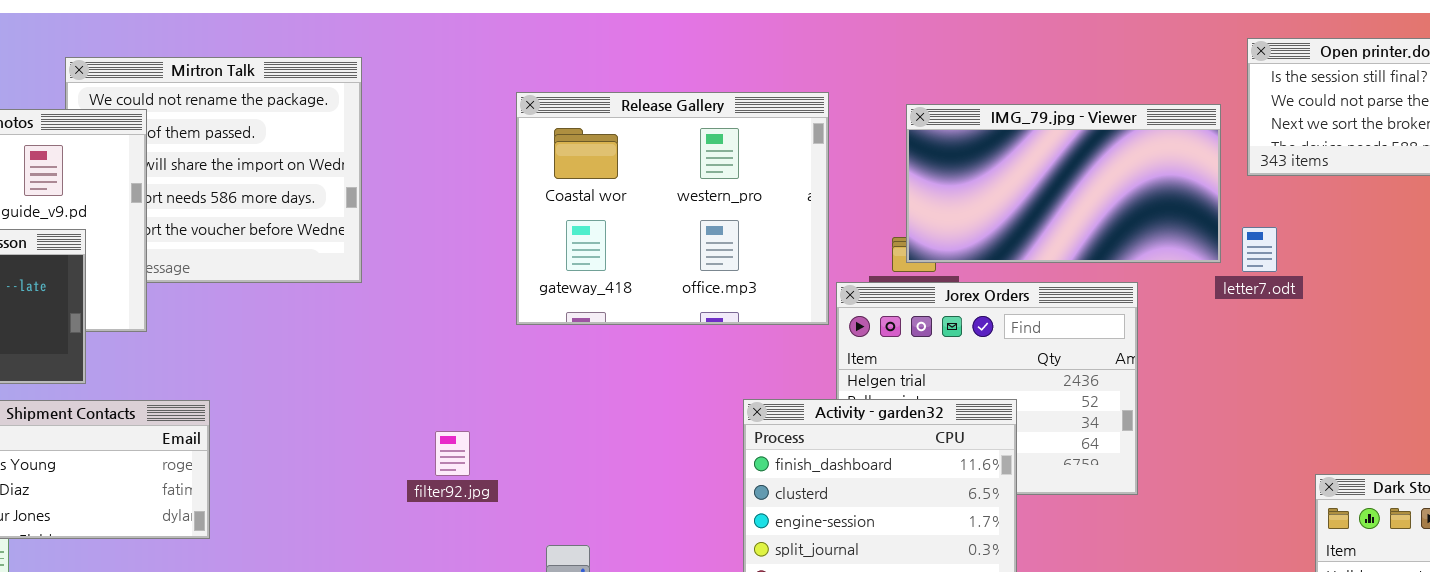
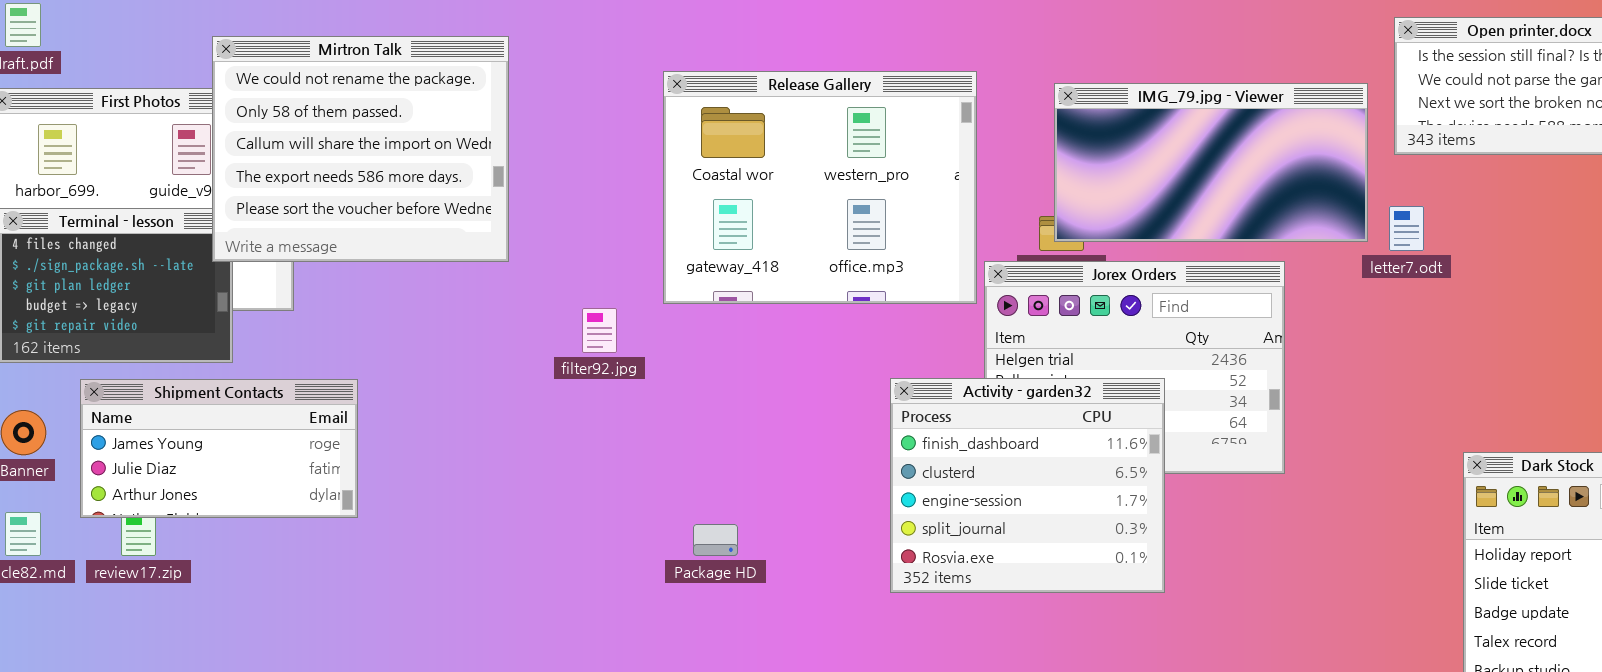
Mirtron Talk: [65,57,362,283] -> [212,36,509,262], raised
filter92.jpg: [435,431,470,476] -> [582,308,617,353], moved

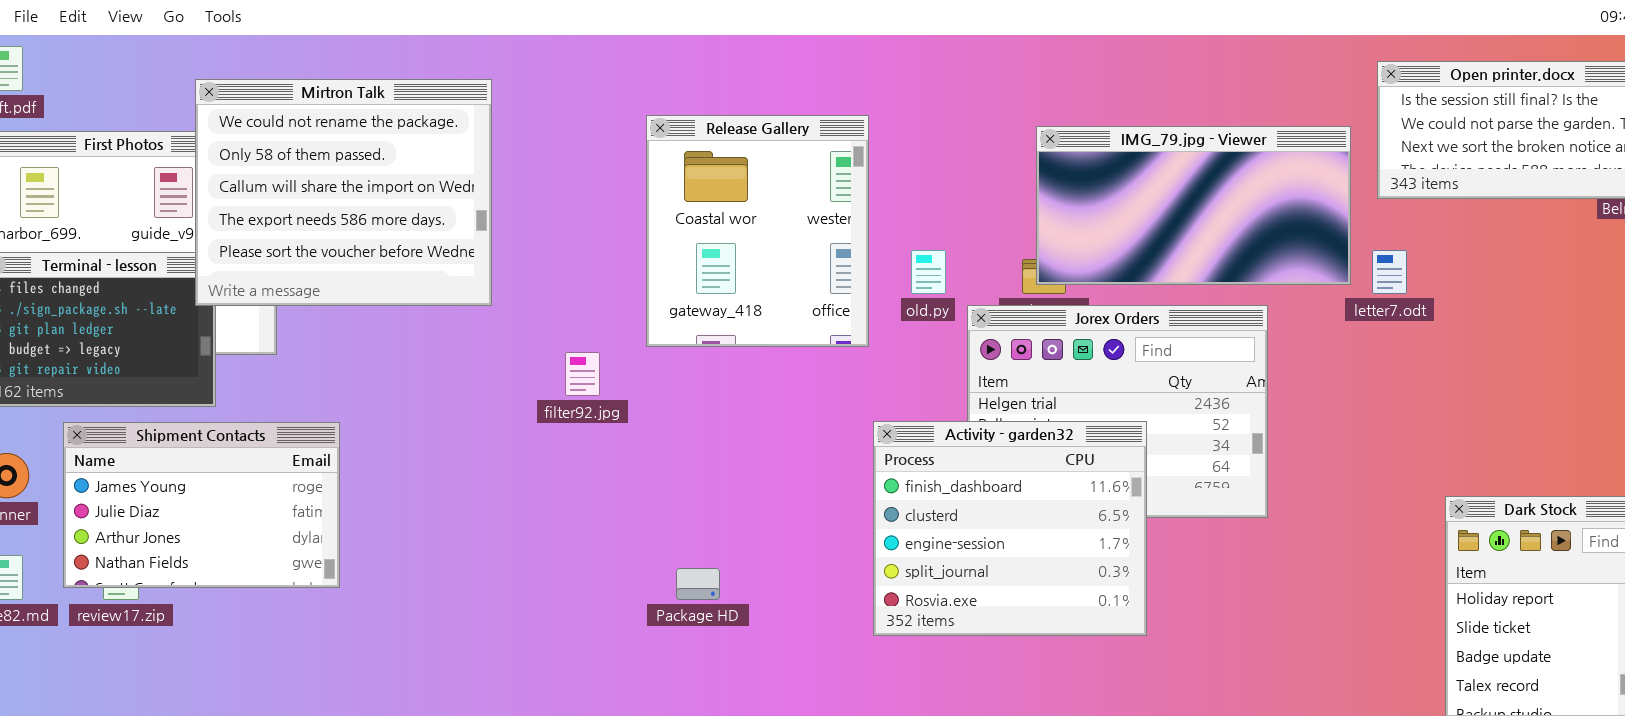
Release Gallery: [663,71,977,304] -> [646,115,869,347], resized
Shipment Contacts: [80,379,358,518] -> [63,422,340,588], resized

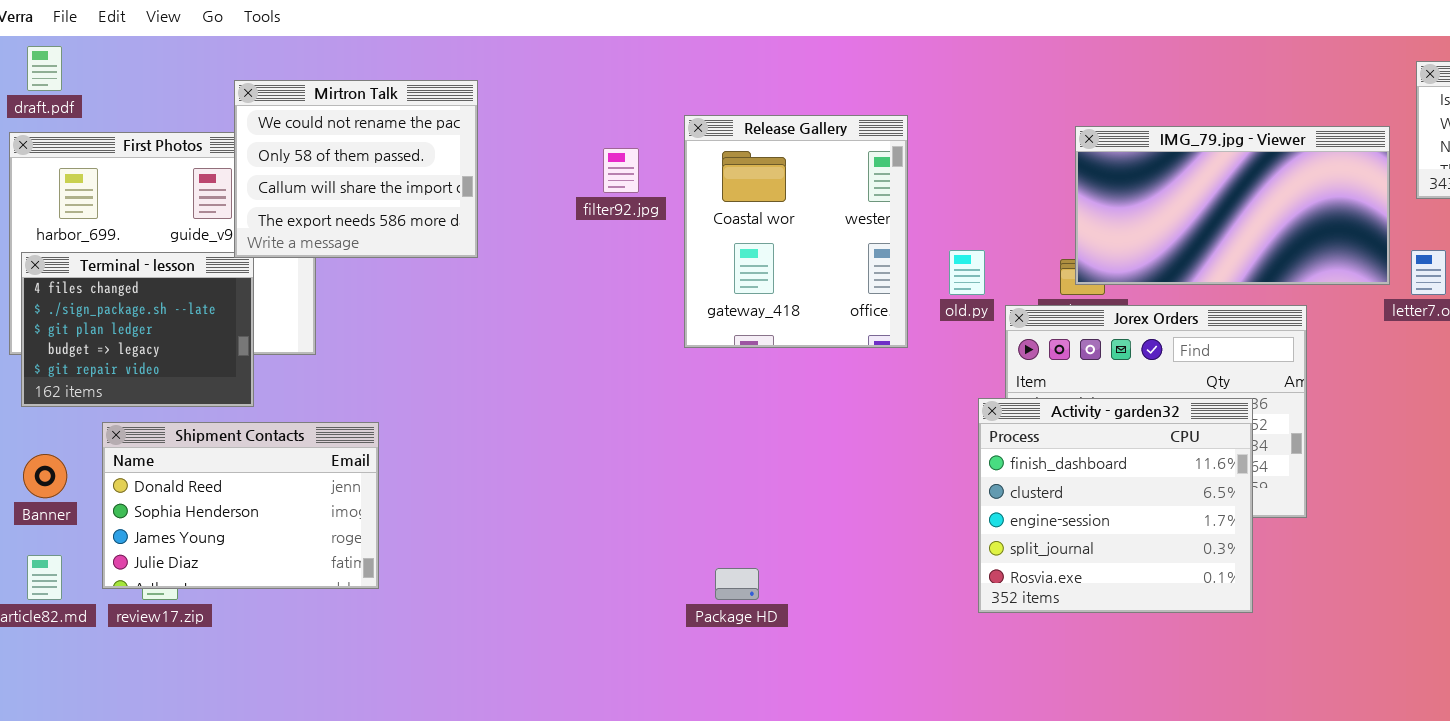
Mirtron Talk: [195,79,492,306] -> [234,80,478,258], resized
filter92.jpg: [565,352,600,396] -> [603,148,639,193], moved
Activity - garden32: [873,421,1147,636] -> [978,398,1253,613], moved
Shipment Contacts: [63,422,340,588] -> [102,422,379,589], scrolled up 2 rows

